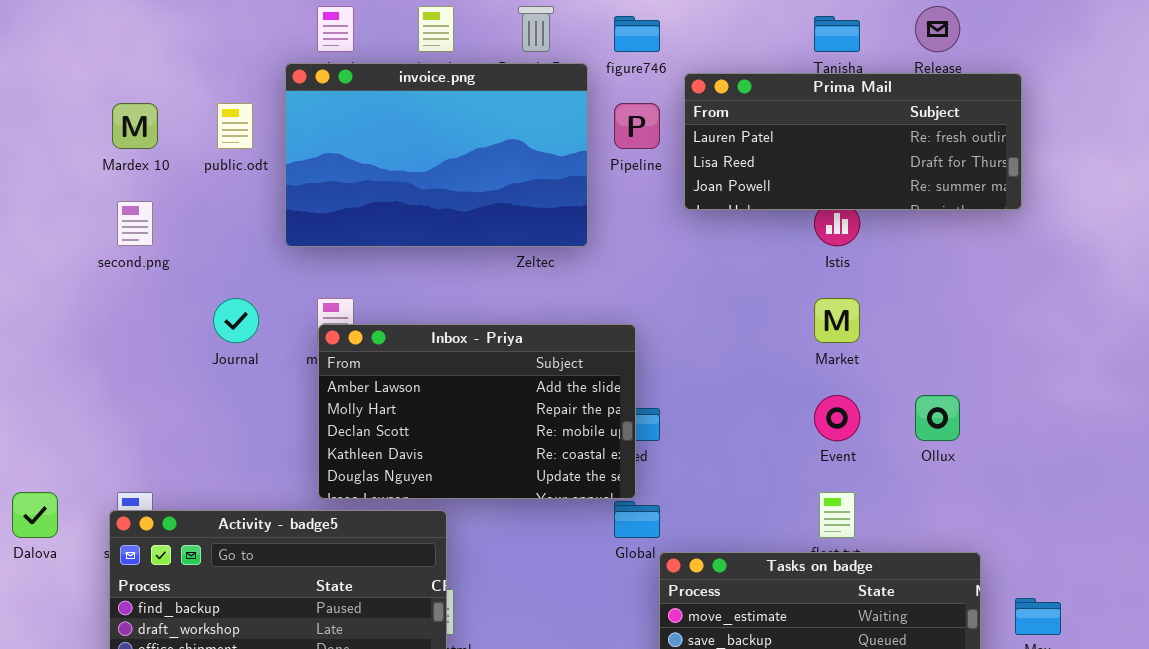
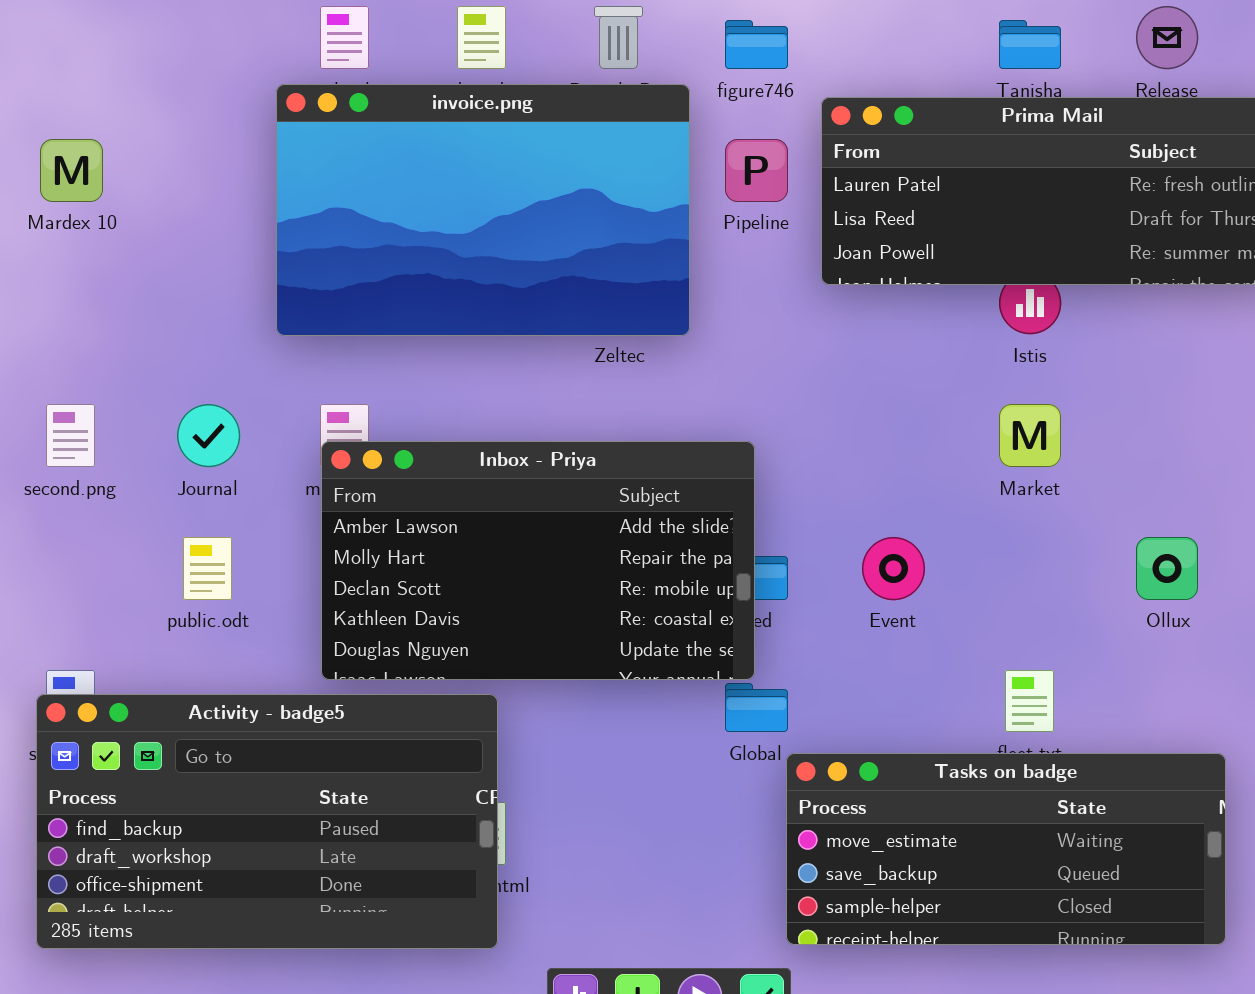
public.odt: [217,103,253,149] -> [183,537,232,600], moved
second.png: [117,201,153,246] -> [46,404,95,467], moved
Event: [814,395,860,441] -> [862,537,925,600], moved

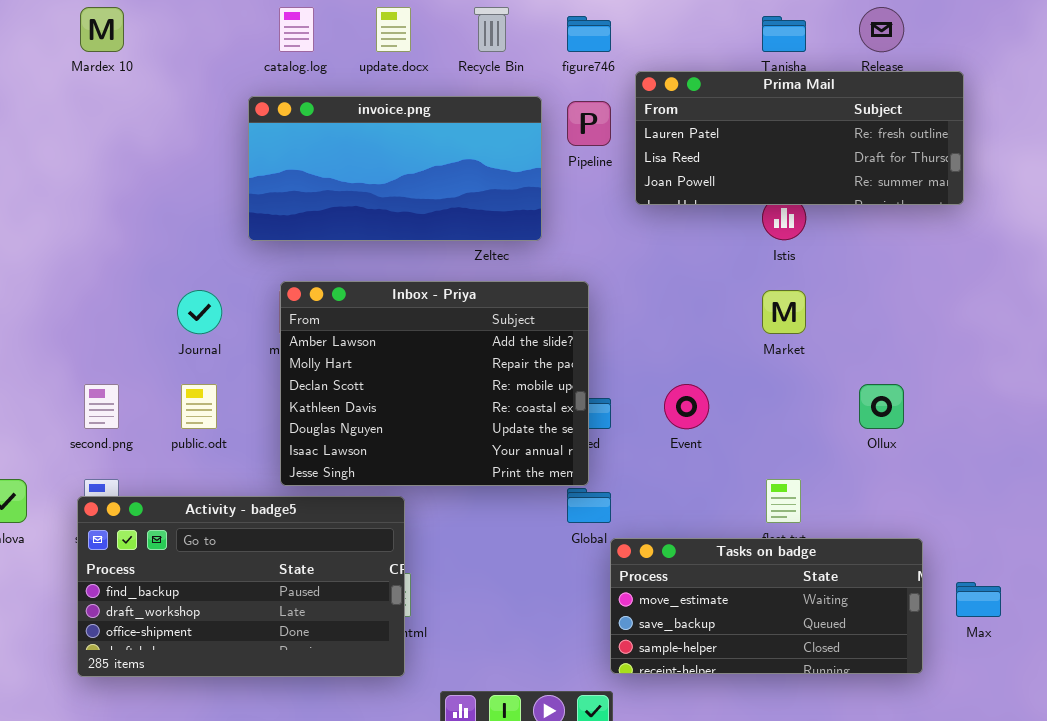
invoice.png: [276,84,690,336] -> [248,96,542,241], resized
Mardex 10: [40,139,103,202] -> [80,7,124,52], moved
second.png: [46,404,95,467] -> [84,384,119,429], moved
Inbox - Priya: [321,441,755,680] -> [280,281,589,486], resized

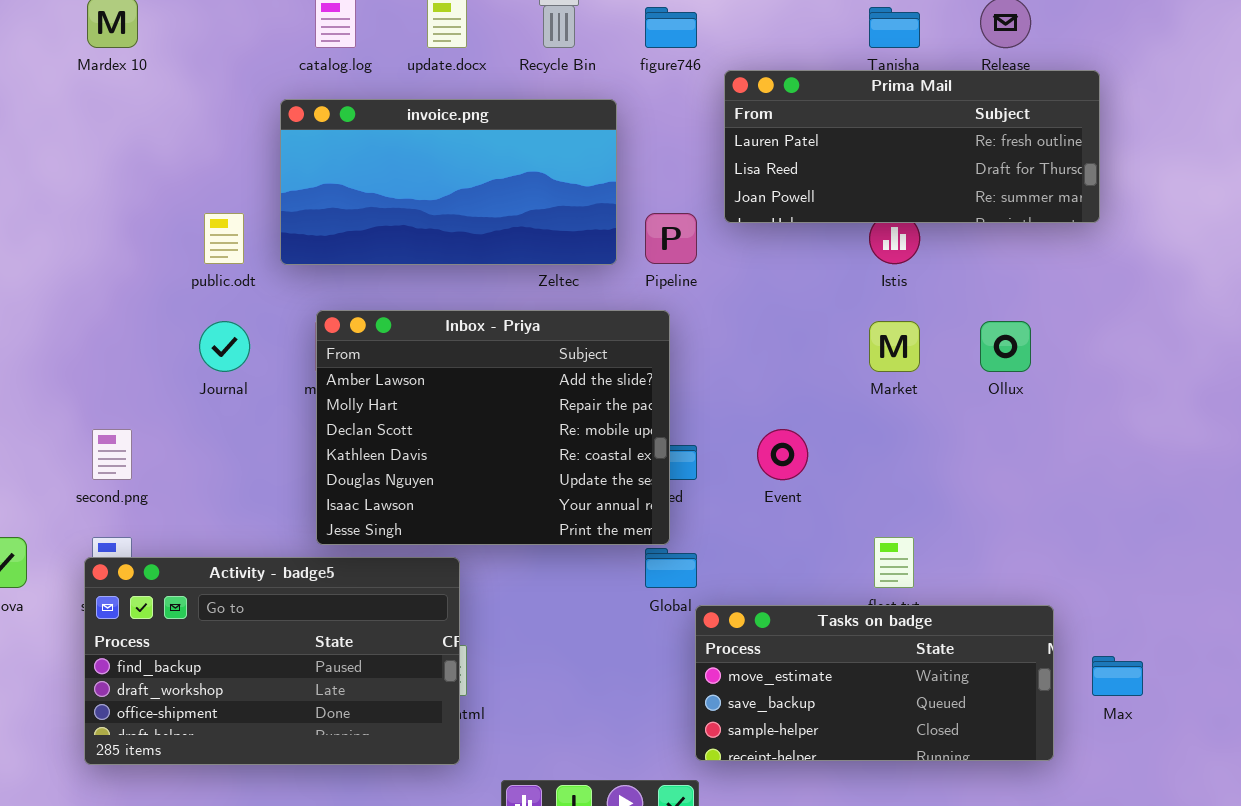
Pipeline: [567,101,611,146] -> [645,213,697,264], moved
public.odt: [181,384,217,429] -> [204,213,244,264], moved
Ollux: [859,384,904,429] -> [980,321,1031,372], moved

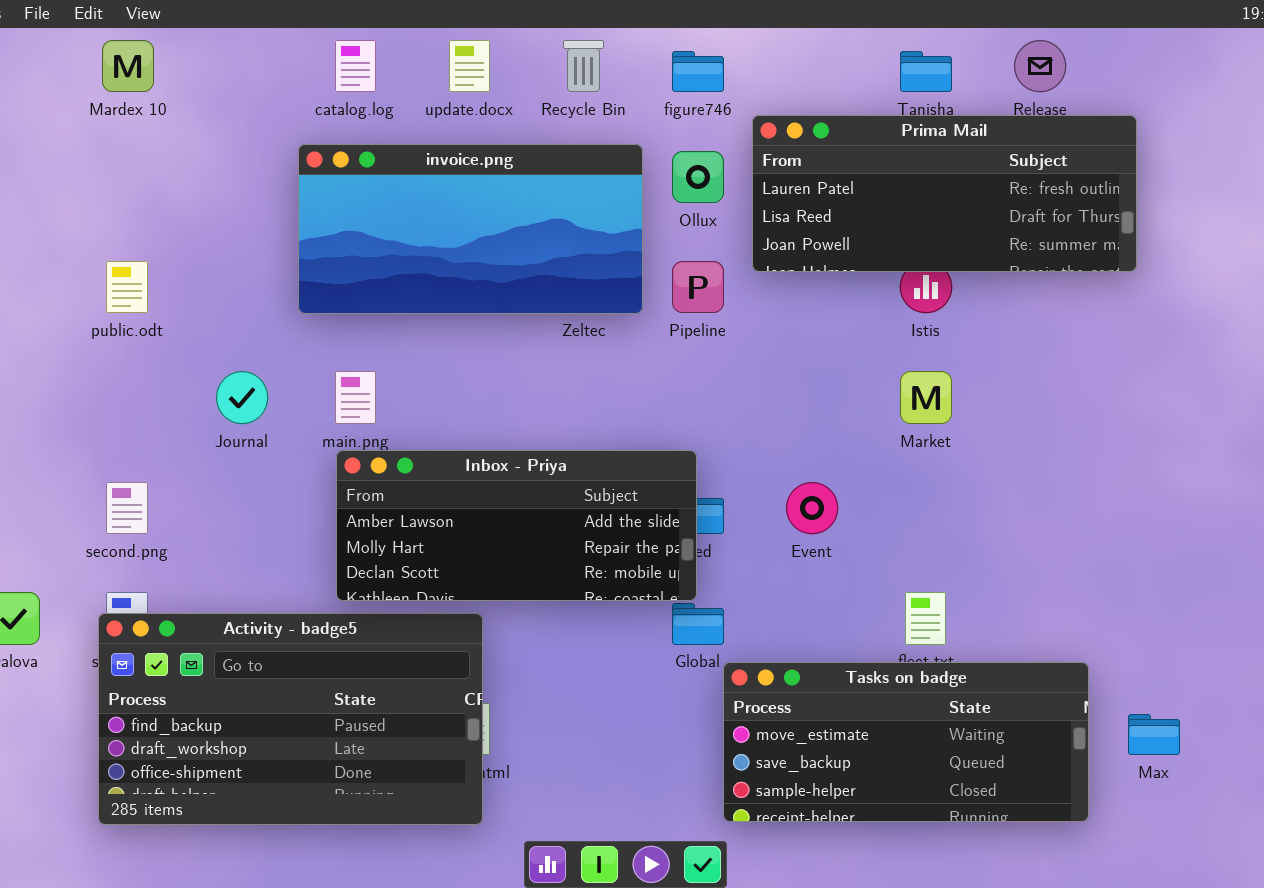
public.odt: [204,213,244,264] -> [106,261,148,313], moved
Inbox - Priya: [316,310,670,545] -> [336,450,697,601], resized
Ollux: [980,321,1031,372] -> [672,151,724,203], moved

